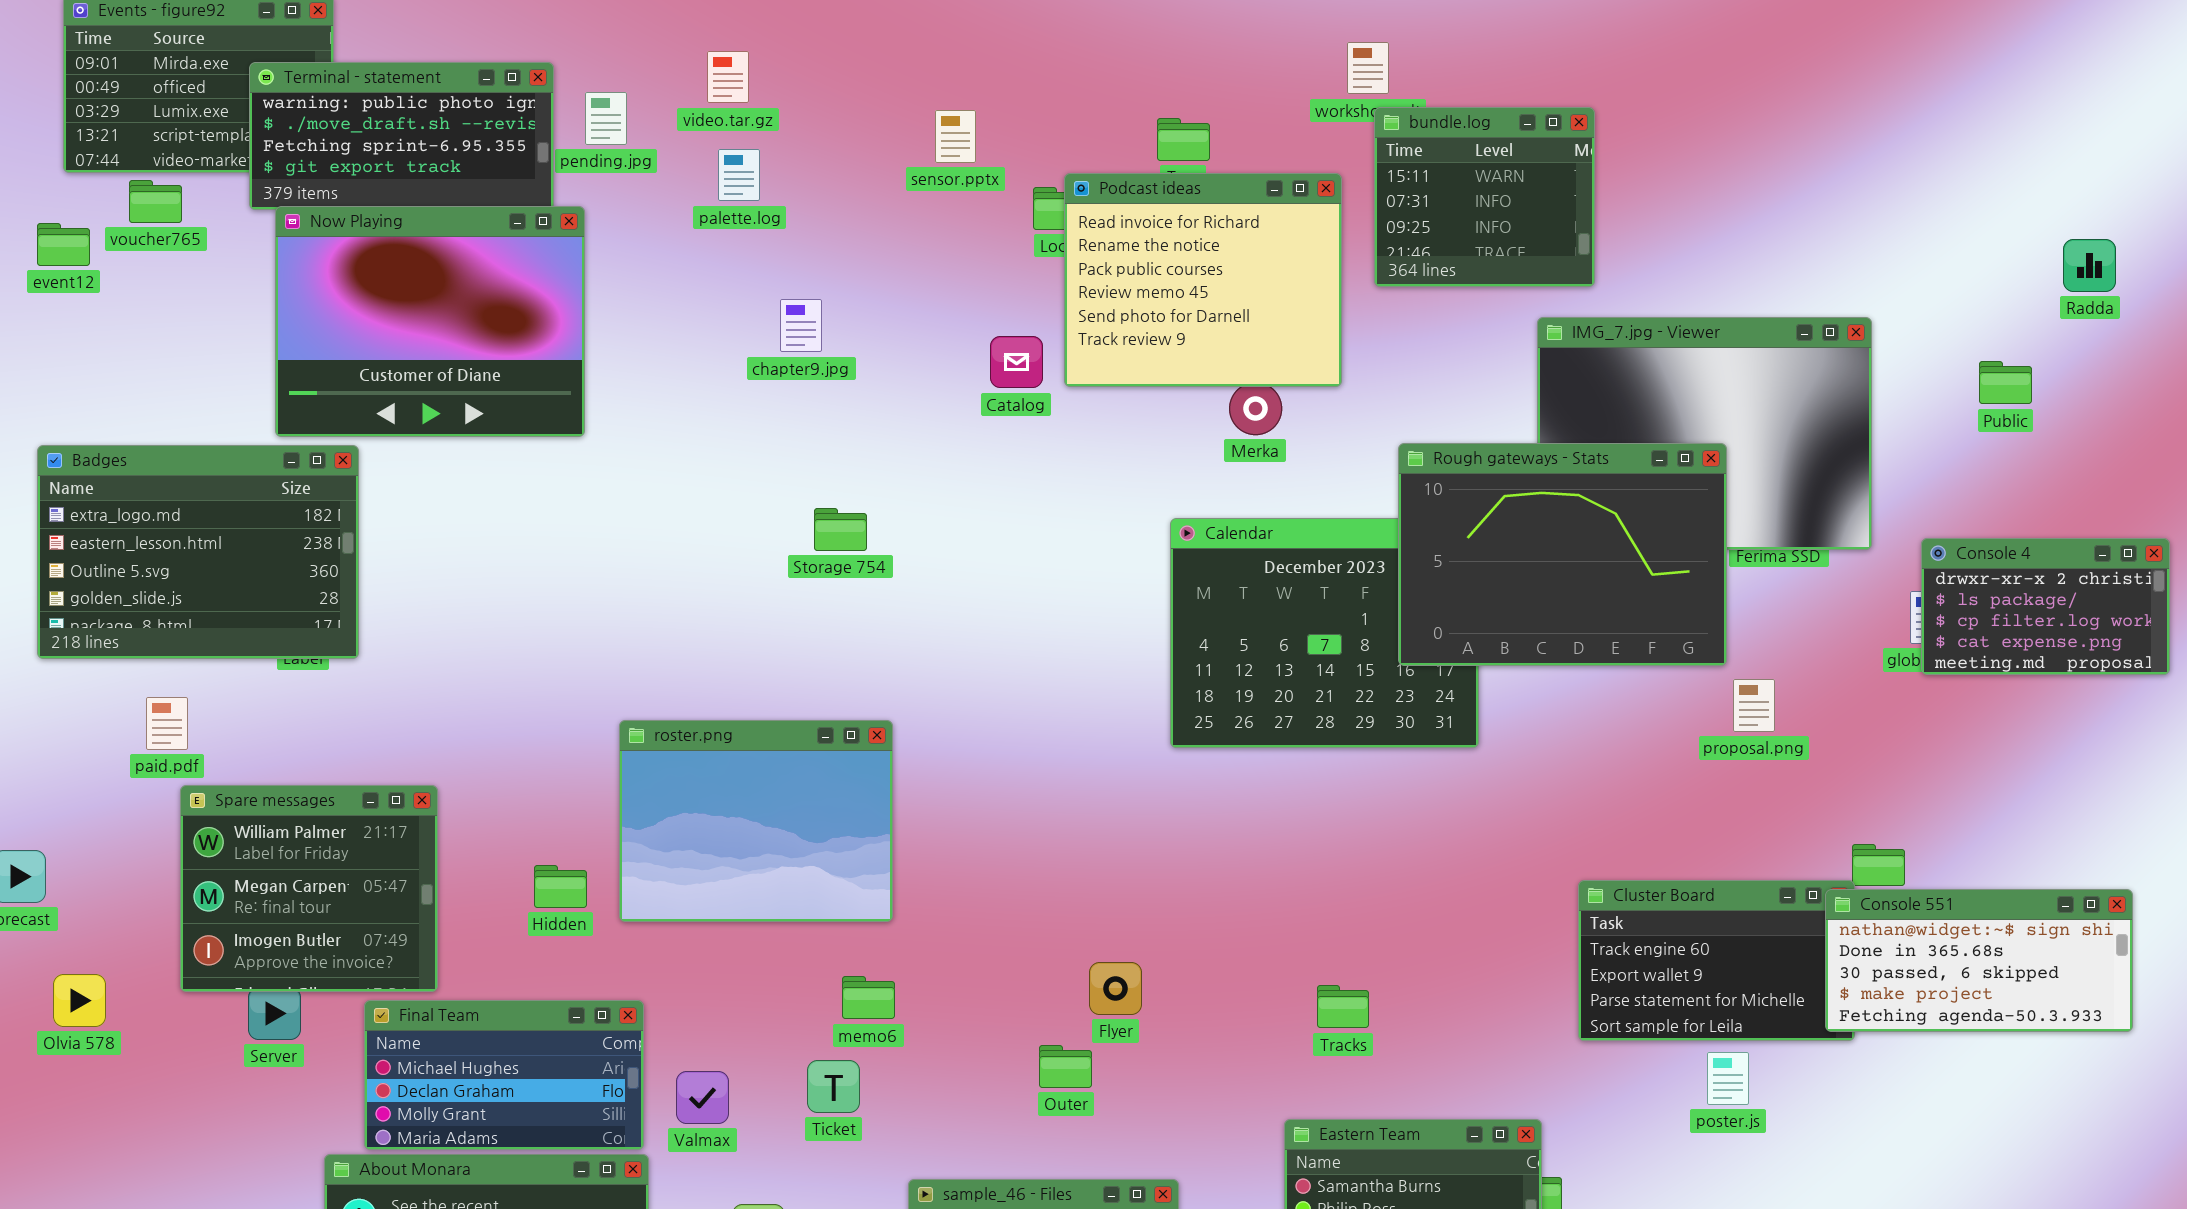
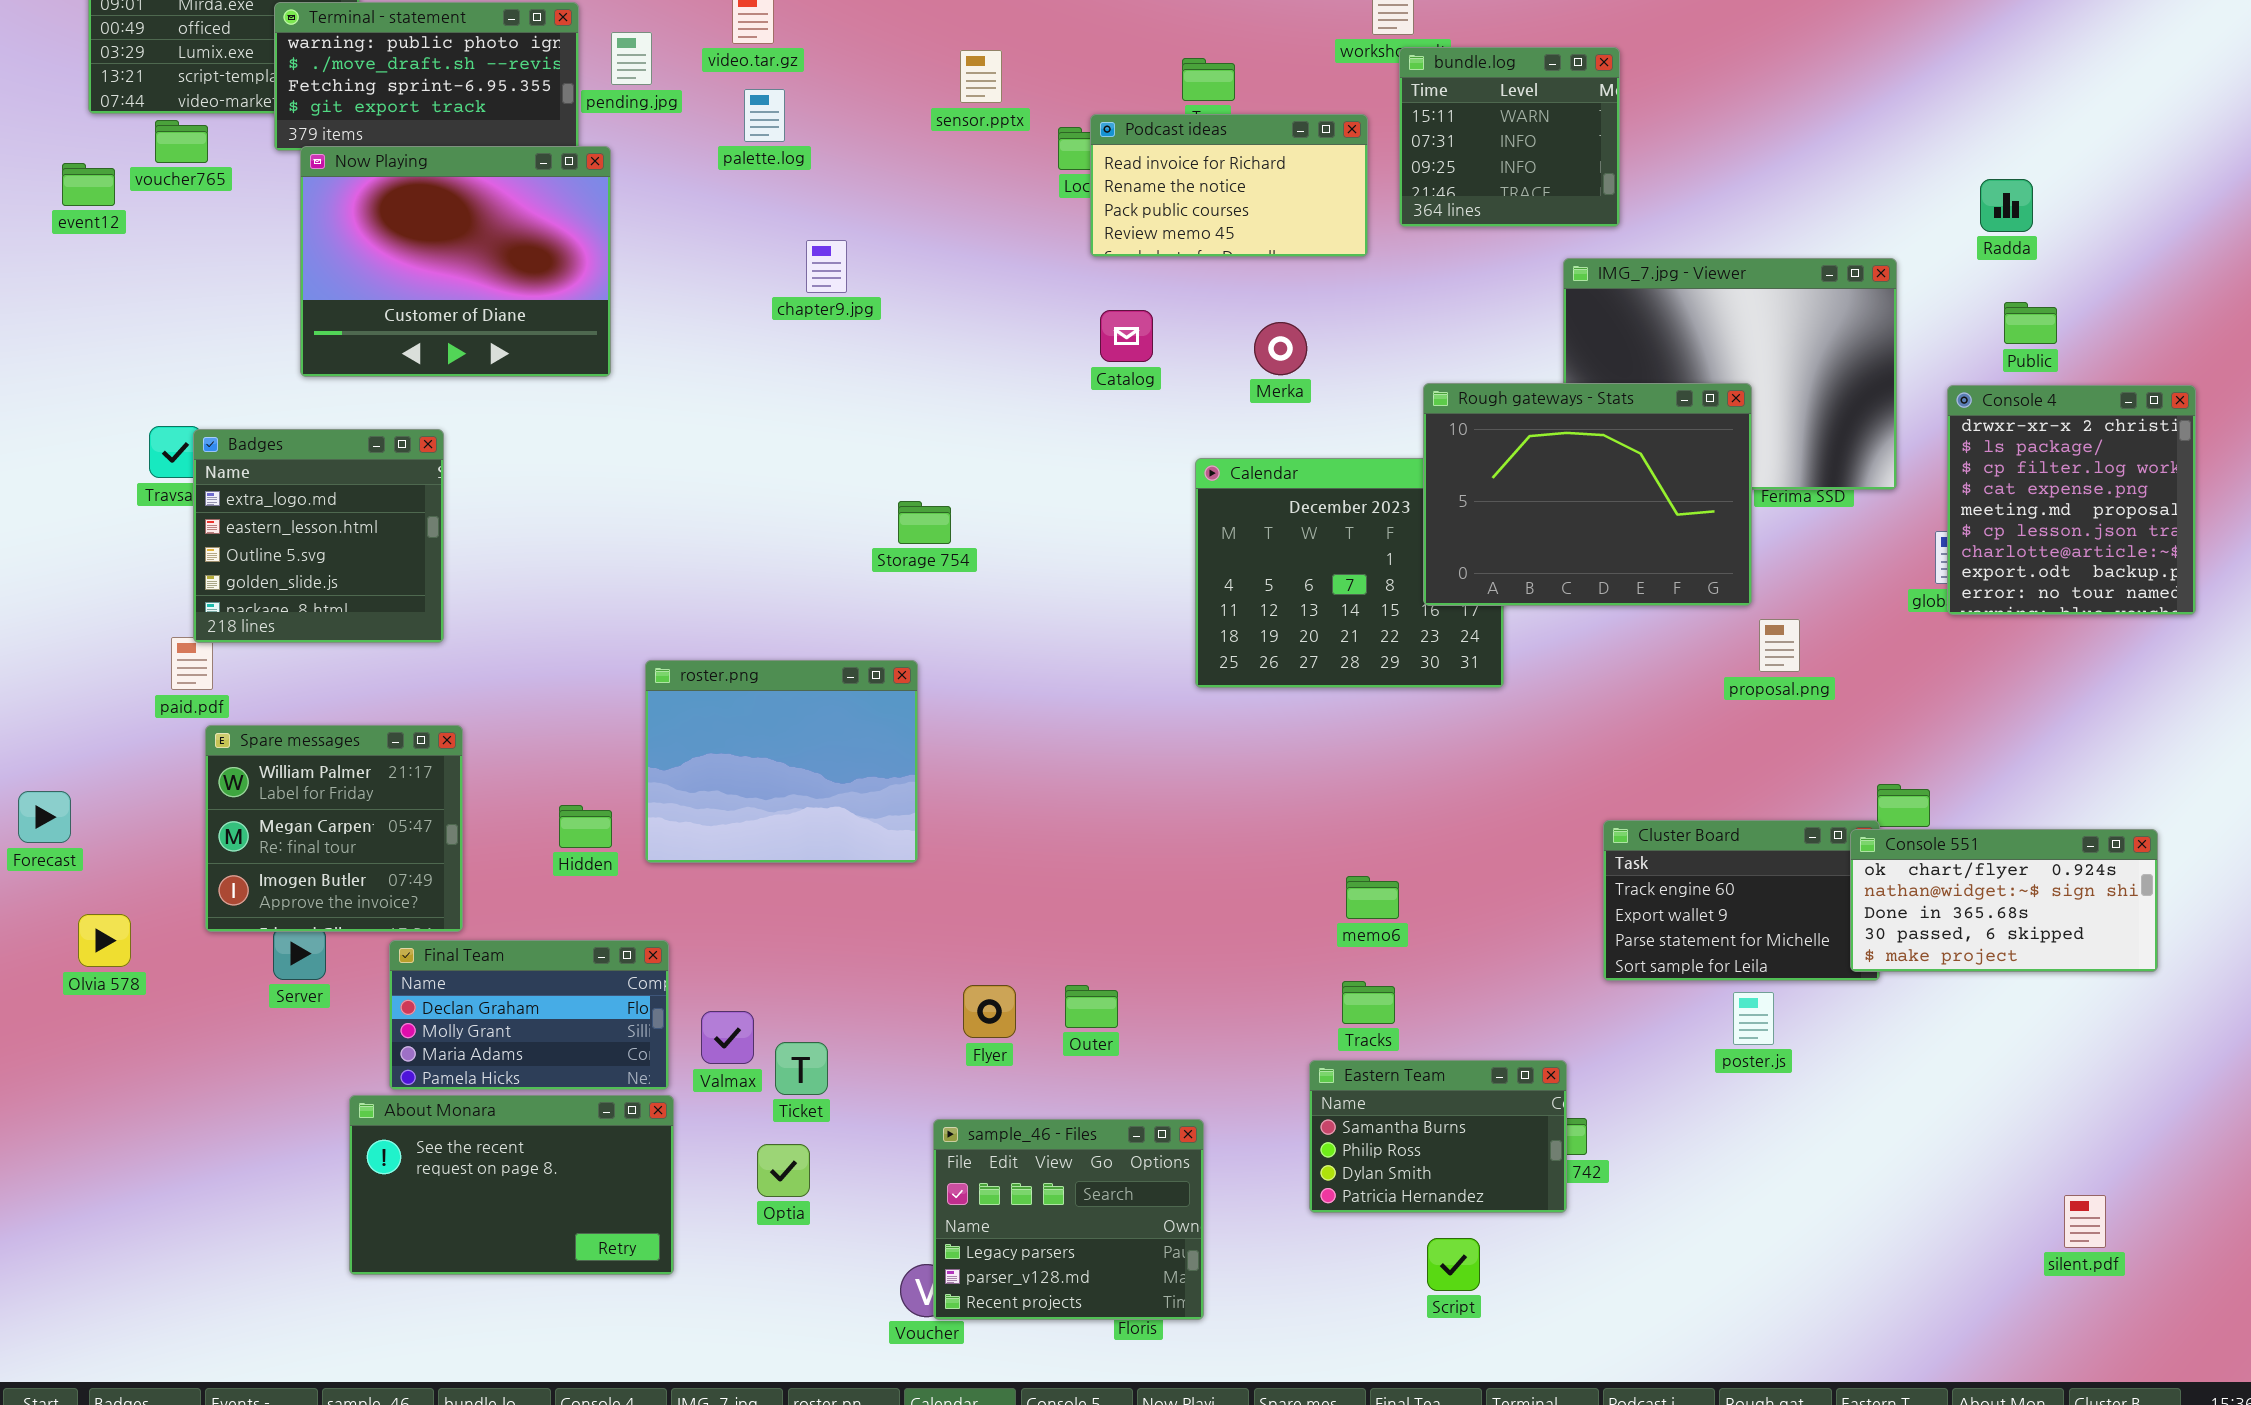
Podcast ideas: [1064,173,1342,387] -> [1090,114,1368,257], resized
Radda: [2063,239,2116,292] -> [1980,179,2033,232], moved
Catalog: [990,336,1043,388] -> [1100,310,1153,362], moved
Badges: [37,445,359,659] -> [193,429,444,643], moved, resized
Storage 754: [814,508,867,551] -> [898,501,951,544], moved
Console 4: [1921,538,2170,675] -> [1947,385,2196,615], resized
Console 551: [1825,889,2133,1032] -> [1850,829,2158,972], scrolled up 1 row
Flyer: [1089,962,1142,1015] -> [963,985,1016,1038], moved
memo6: [842,976,895,1019] -> [1346,876,1399,919], moved
Tracks: [1317,985,1369,1028] -> [1342,981,1395,1024], moved
Final Team: [364,1000,644,1150] -> [389,940,669,1090], scrolled down 1 row
Ticket: [807,1060,860,1113] -> [775,1042,828,1095], moved

